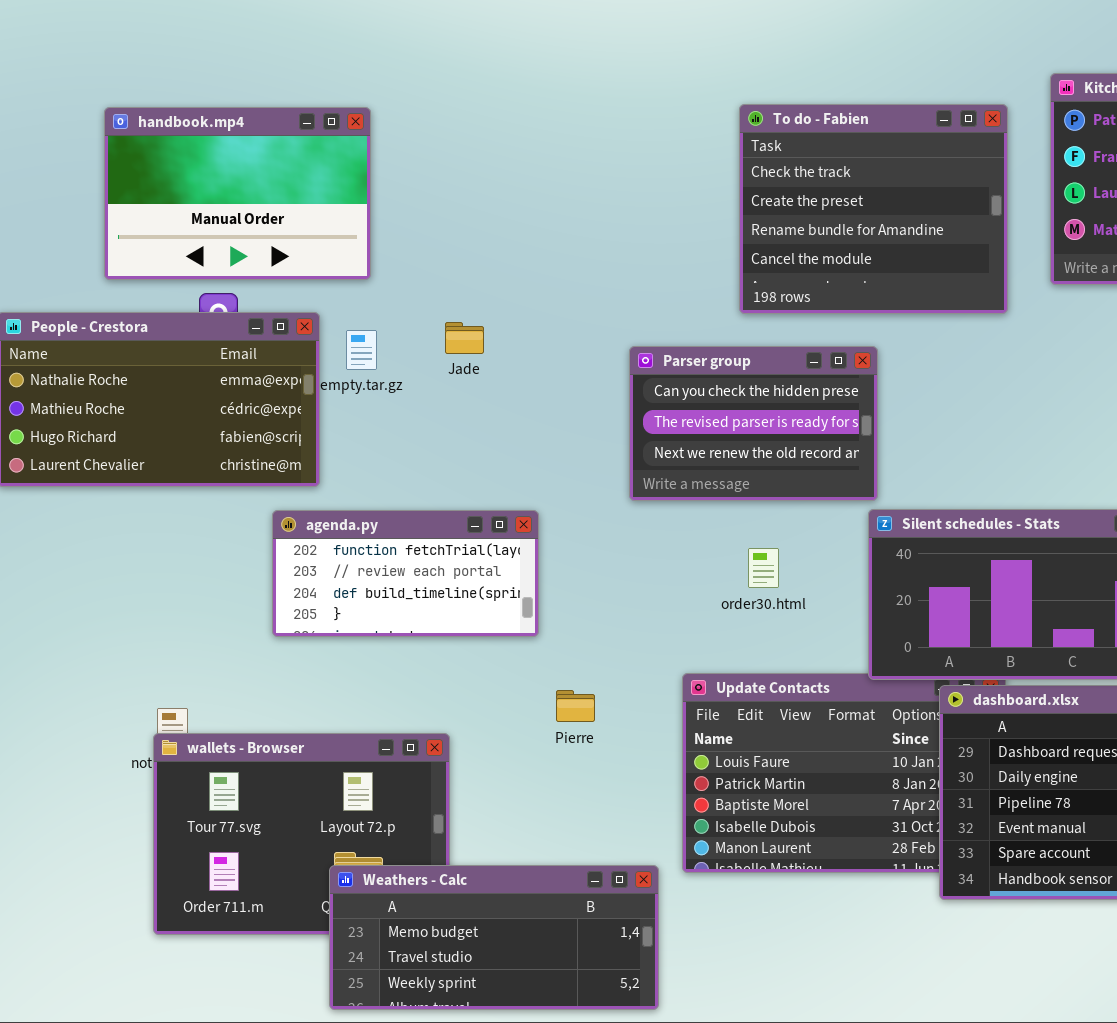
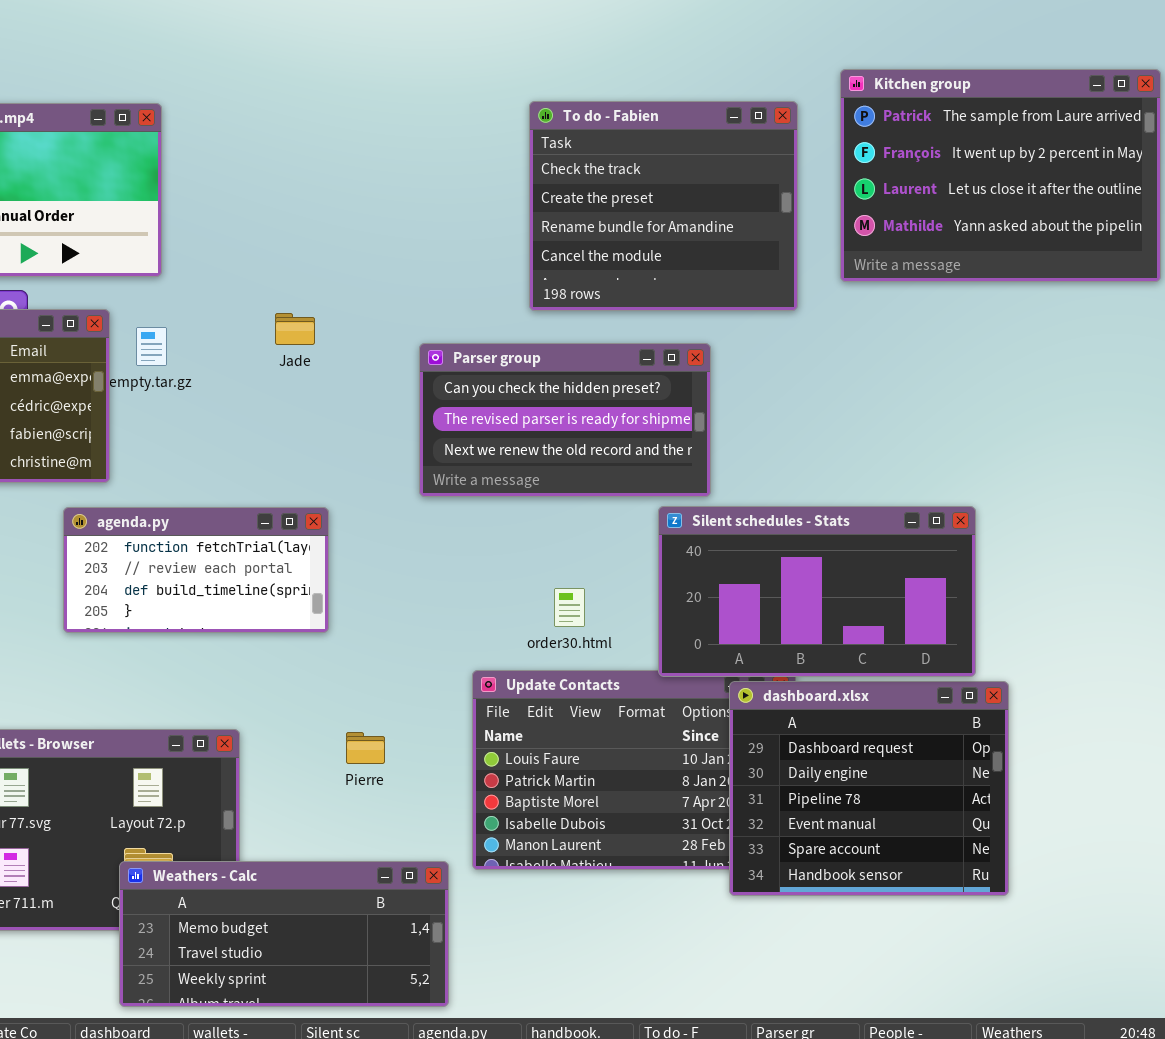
Jade: [445,322,484,354] -> [275,313,315,345], moved
Parser group: [629,346,878,501] -> [419,343,711,497], resized
order30.html: [748,548,779,588] -> [554,588,585,627], moved
Pierre: [556,690,595,722] -> [346,732,385,764], moved

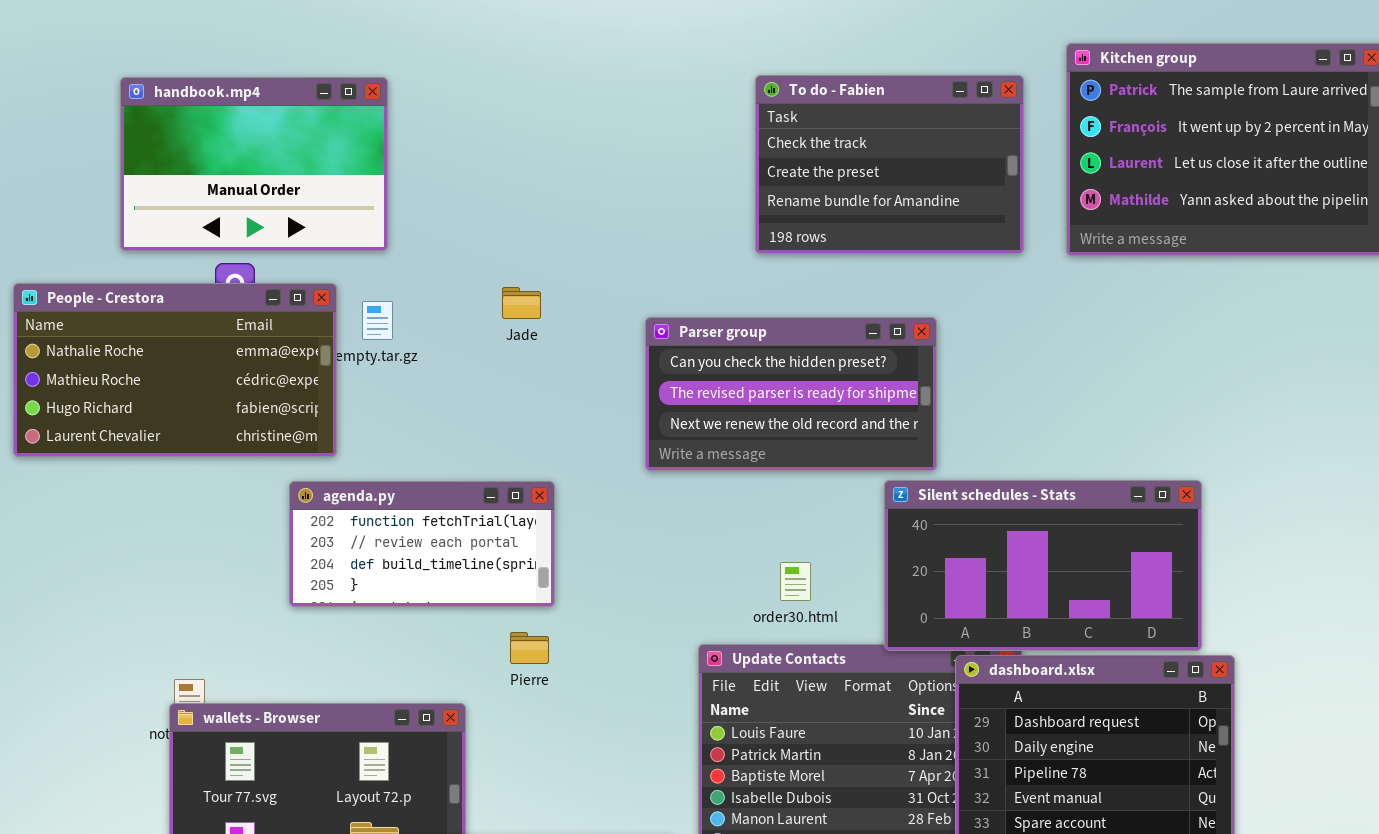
To do - Fabien: [529,101,798,311] -> [755,75,1024,254], resized
Pierre: [346,732,385,764] -> [510,632,549,664], moved

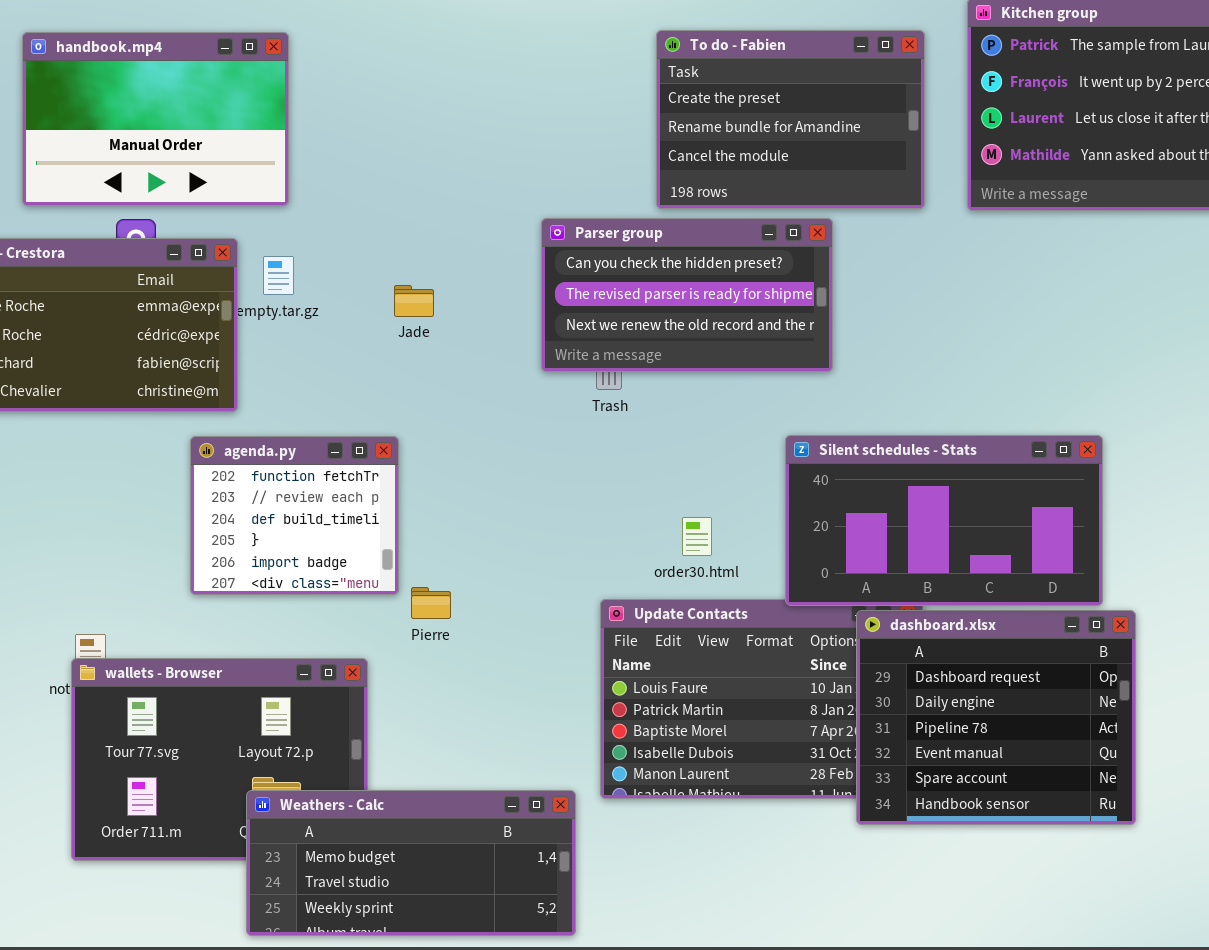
To do - Fabien: [755,75,1024,254] -> [656,30,925,209], scrolled down 1 row
Jade: [502,287,541,319] -> [394,285,434,317], moved
Parser group: [645,317,937,471] -> [541,218,833,372], moved
agenda.py: [289,481,555,607] -> [190,436,399,595], resized

